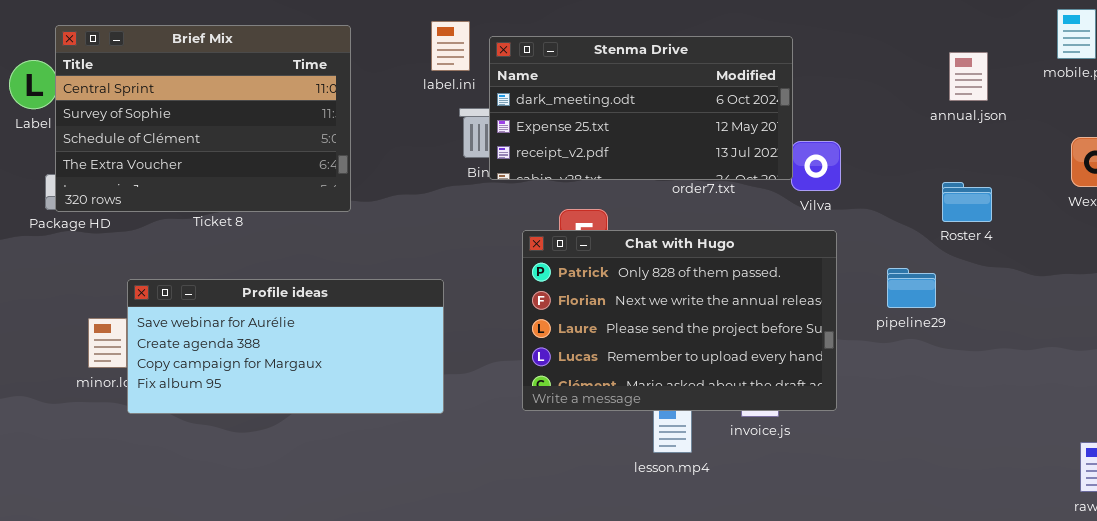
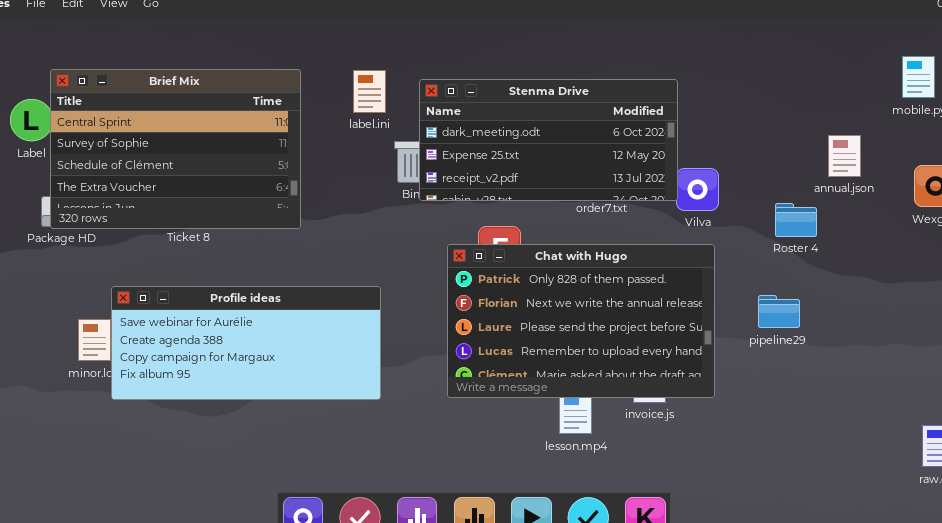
label.ini: [431,21,470,71] -> [353,70,386,113], moved
annual.json: [949,52,988,101] -> [828,135,861,177], moved
Roster 4: [942,182,992,222] -> [775,203,817,237], moved
pipeline29: [887,268,936,308] -> [758,295,800,328], moved

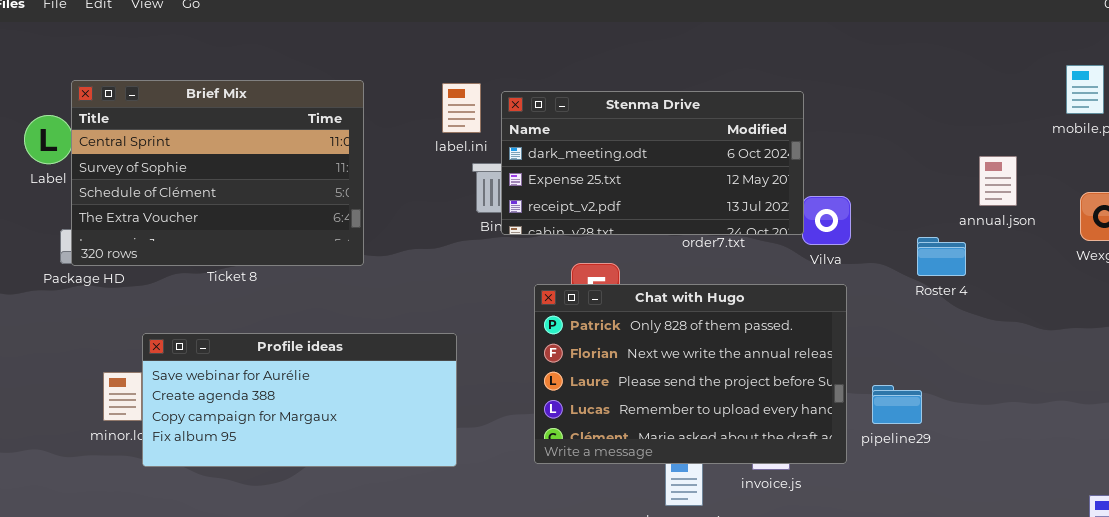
label.ini: [353,70,386,113] -> [442,83,481,133], moved
pipeline29: [758,295,800,328] -> [872,385,922,424], moved

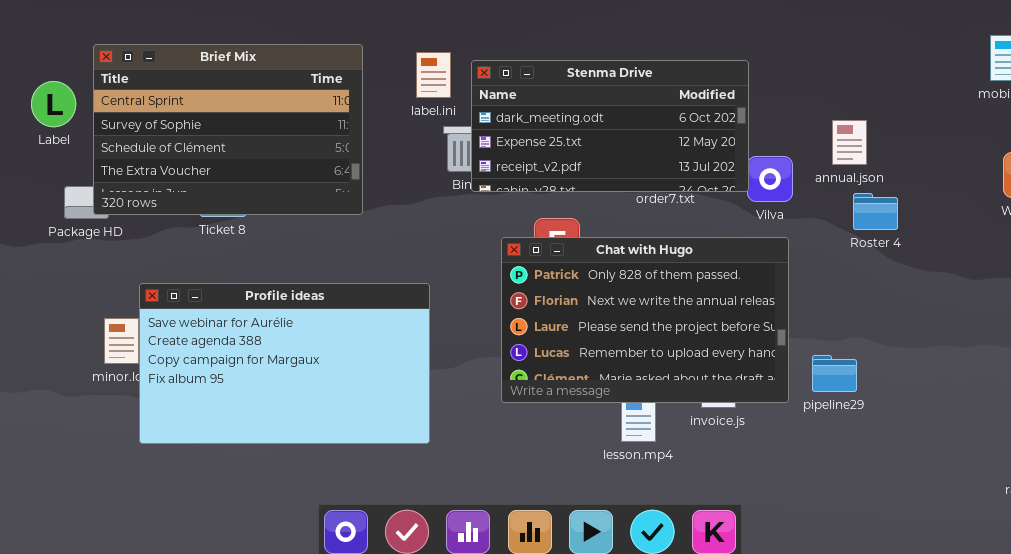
Brief Mix: [71,80,364,266] -> [93,44,363,215], moved
annual.json: [979,156,1017,206] -> [832,120,867,165], moved
Profile ideas: [142,333,457,467] -> [139,283,430,444], resized
pipeline29: [872,385,922,424] -> [812,355,857,392], moved

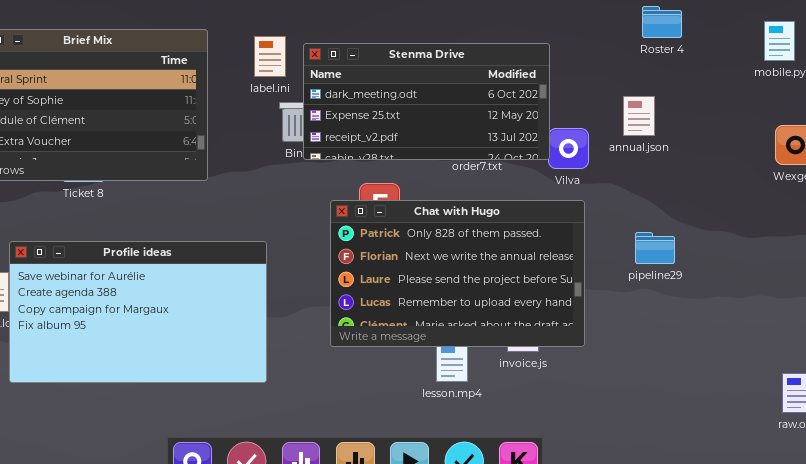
Roster 4: [853,193,898,230] -> [642,6,682,38], moved
pipeline29: [812,355,857,392] -> [635,232,675,264], moved

